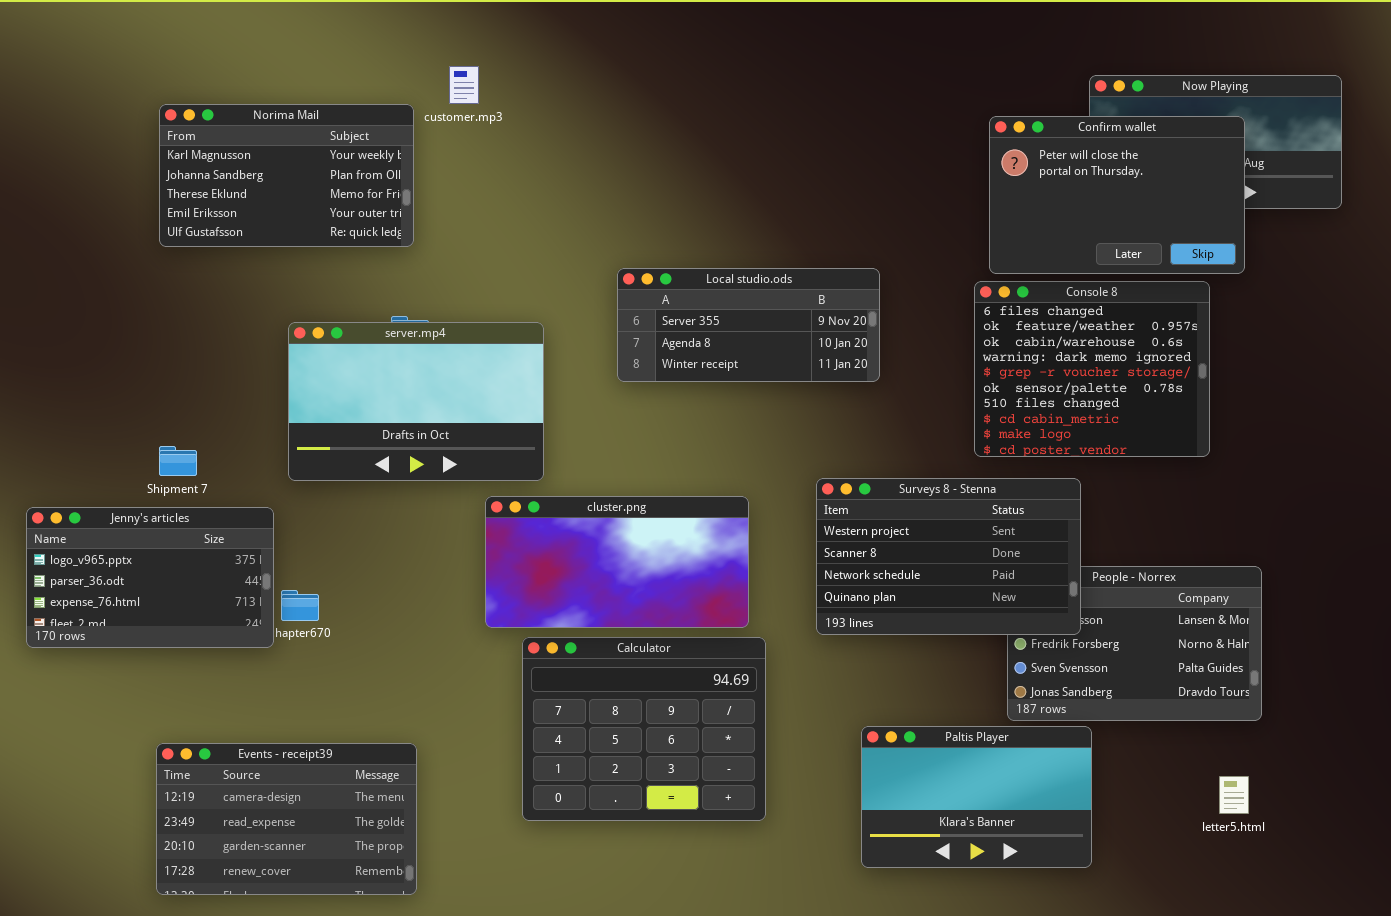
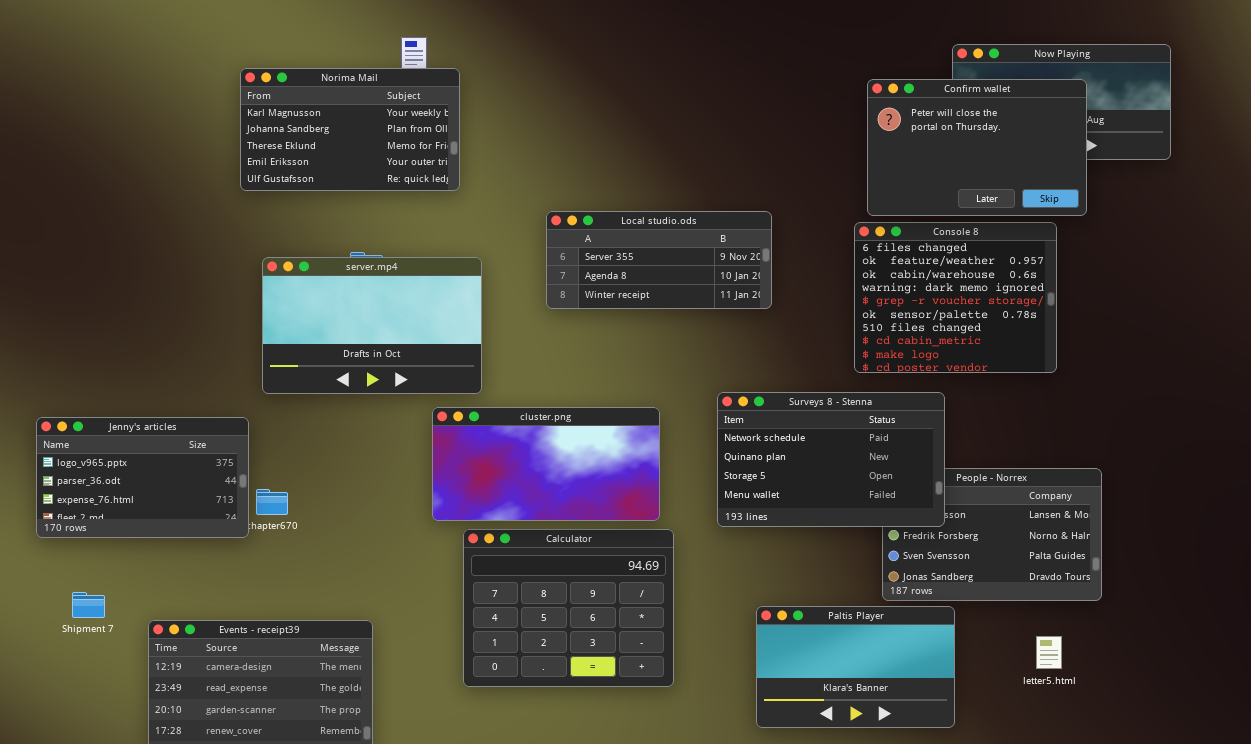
Norima Mail: [159,104,414,247] -> [240,68,460,191], moved
Shipment 7: [159,446,197,476] -> [72,592,105,618], moved
Surveys 8 - Stenna: [816,478,1081,635] -> [717,392,945,527], scrolled down 2 rows
letter5.html: [1219,776,1249,814] -> [1036,636,1062,669], moved

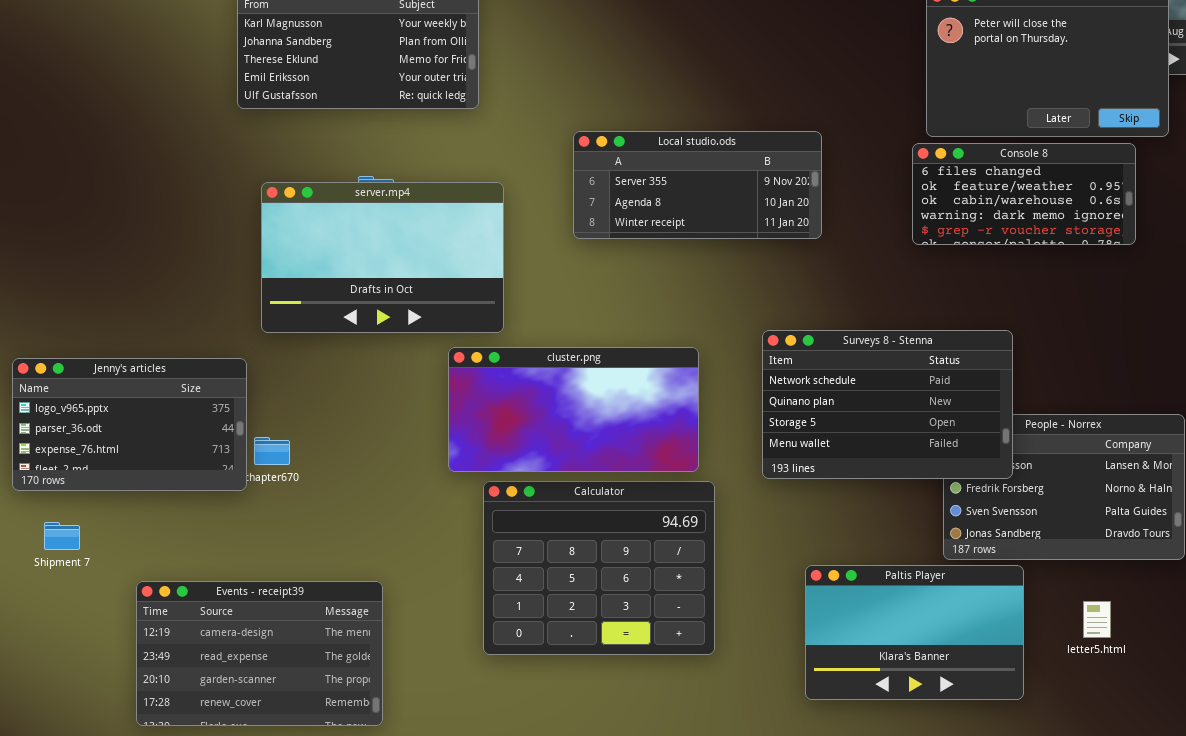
Console 8: [854,222,1057,373] -> [912,143,1136,245], resized
Shipment 7: [72,592,105,618] -> [44,522,80,550], moved
letter5.html: [1036,636,1062,669] -> [1083,601,1111,638], moved

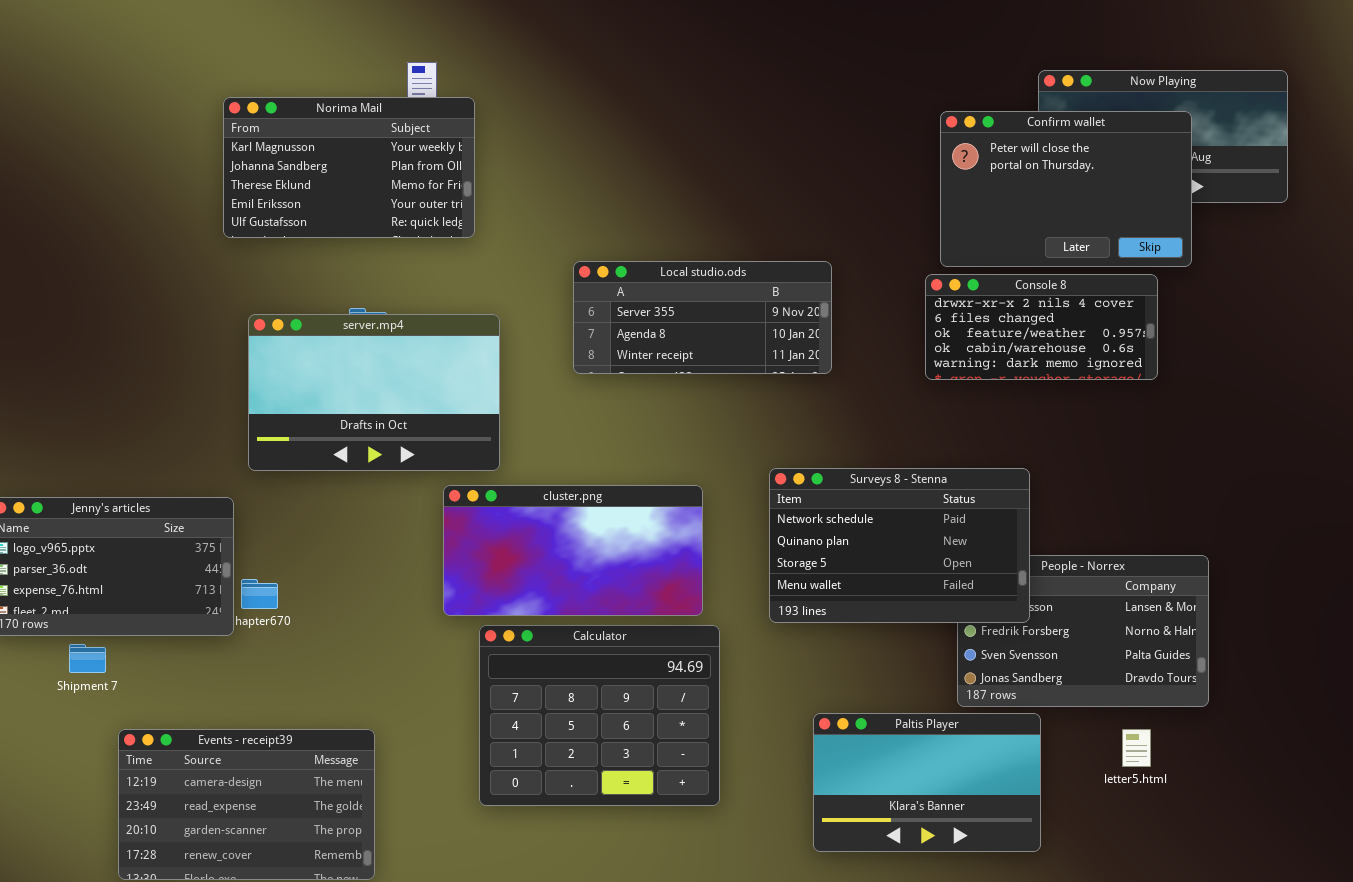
Console 8: [912,143,1136,245] -> [925,274,1158,380], scrolled up 1 row
Shipment 7: [44,522,80,550] -> [69,644,106,673], moved
letter5.html: [1083,601,1111,638] -> [1122,729,1151,767], moved

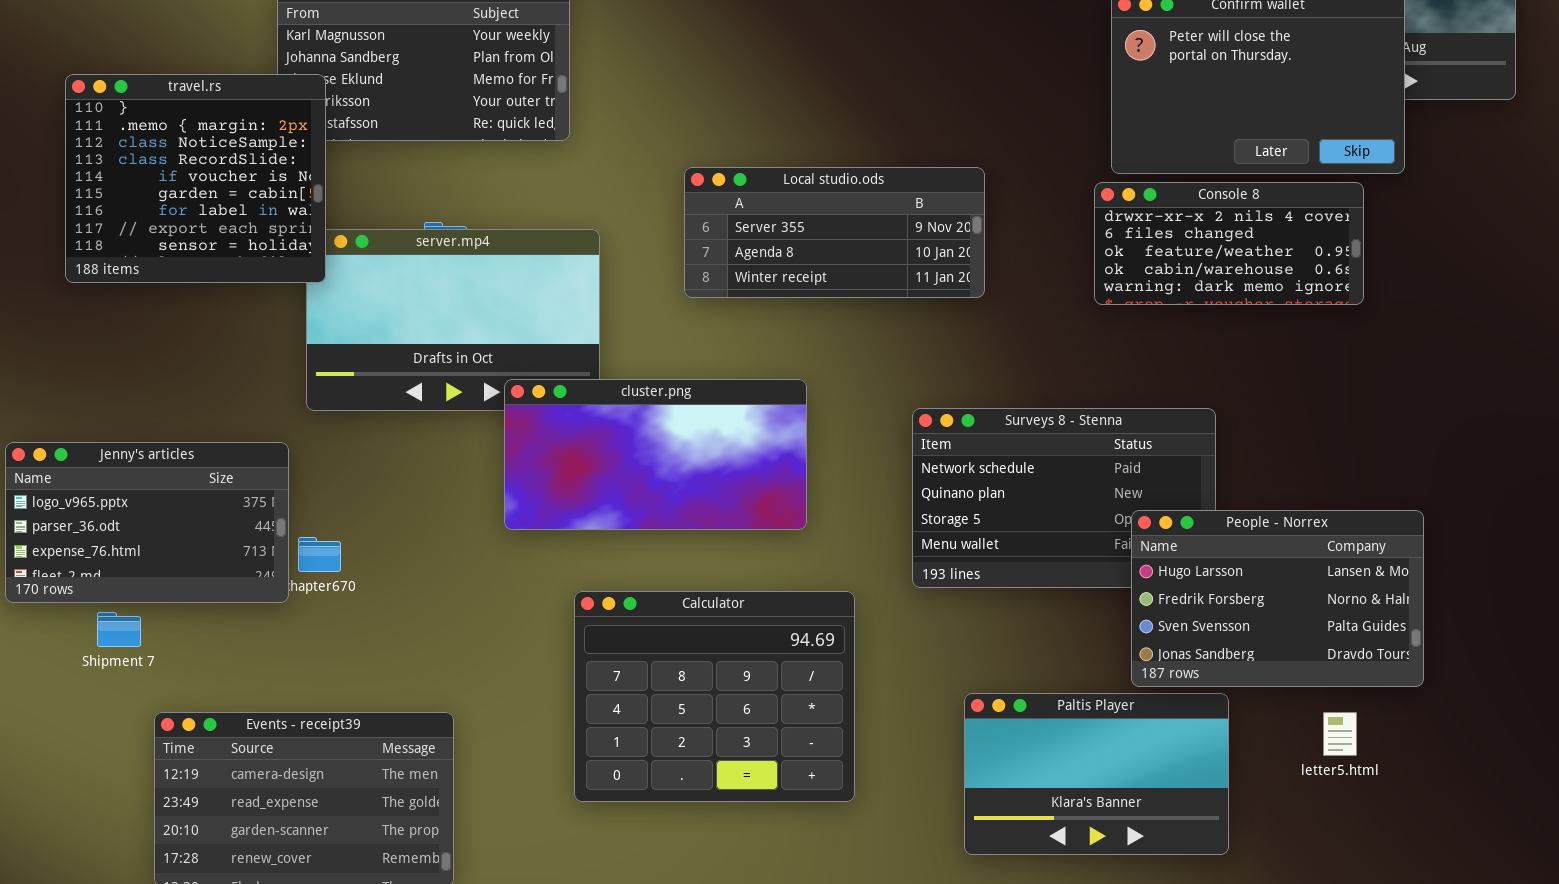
travel.rs: none -> [65,74,326,283], opened
cluster.png: [443,485,703,616] -> [504,379,807,530], moved
People - Norrex: [957,555,1209,707] -> [1131,510,1424,687], raised

